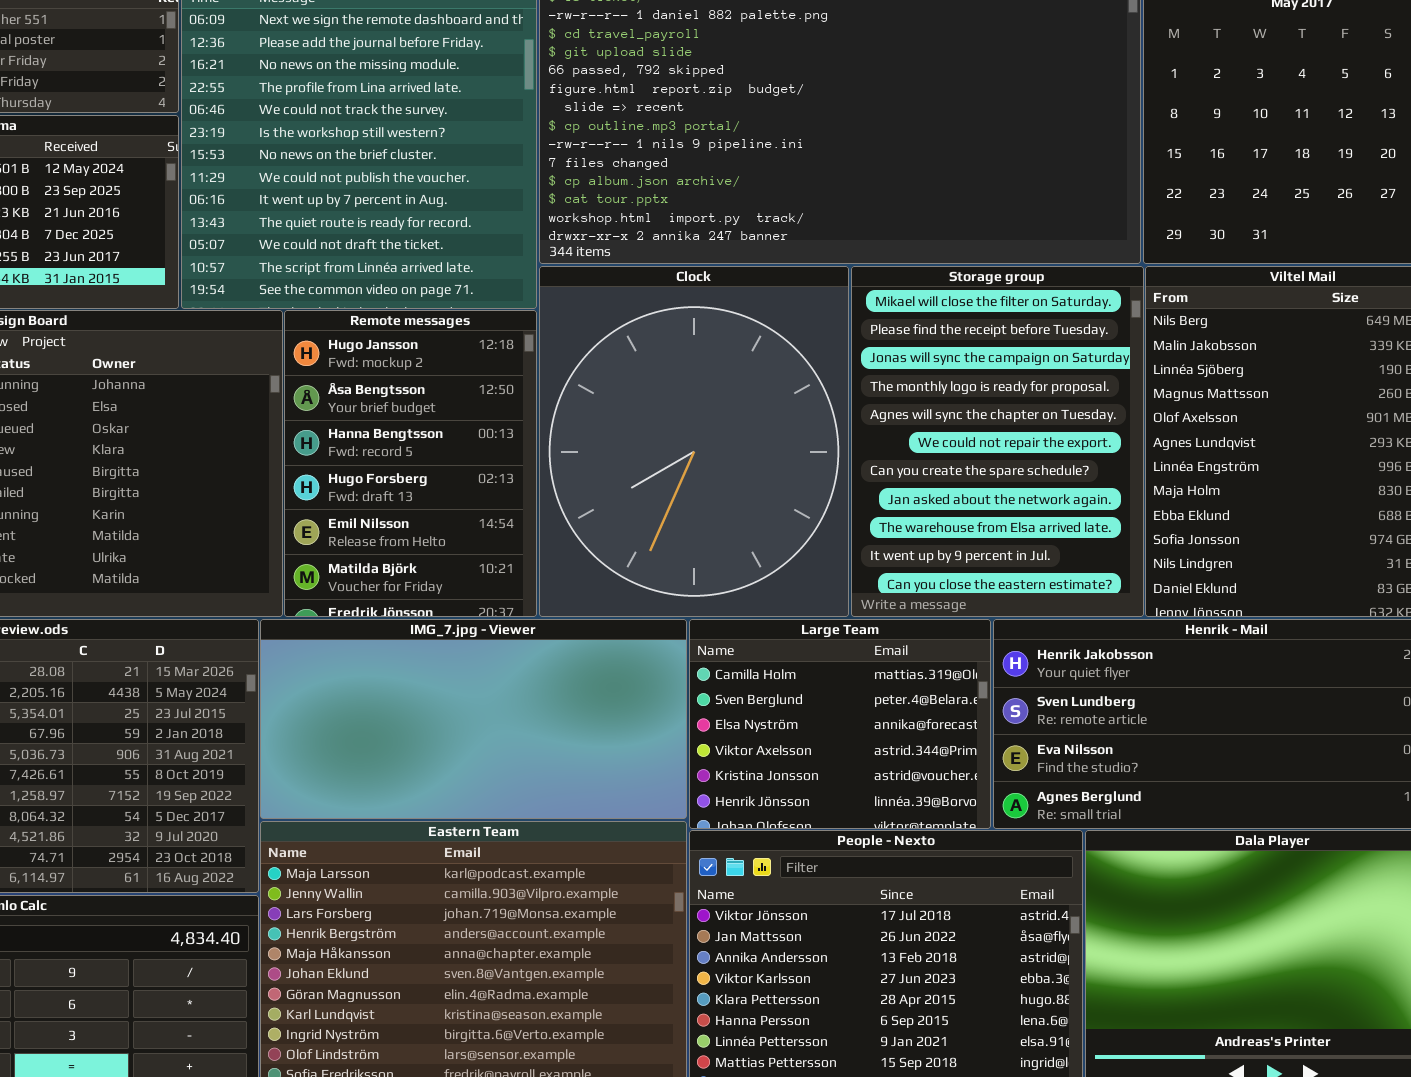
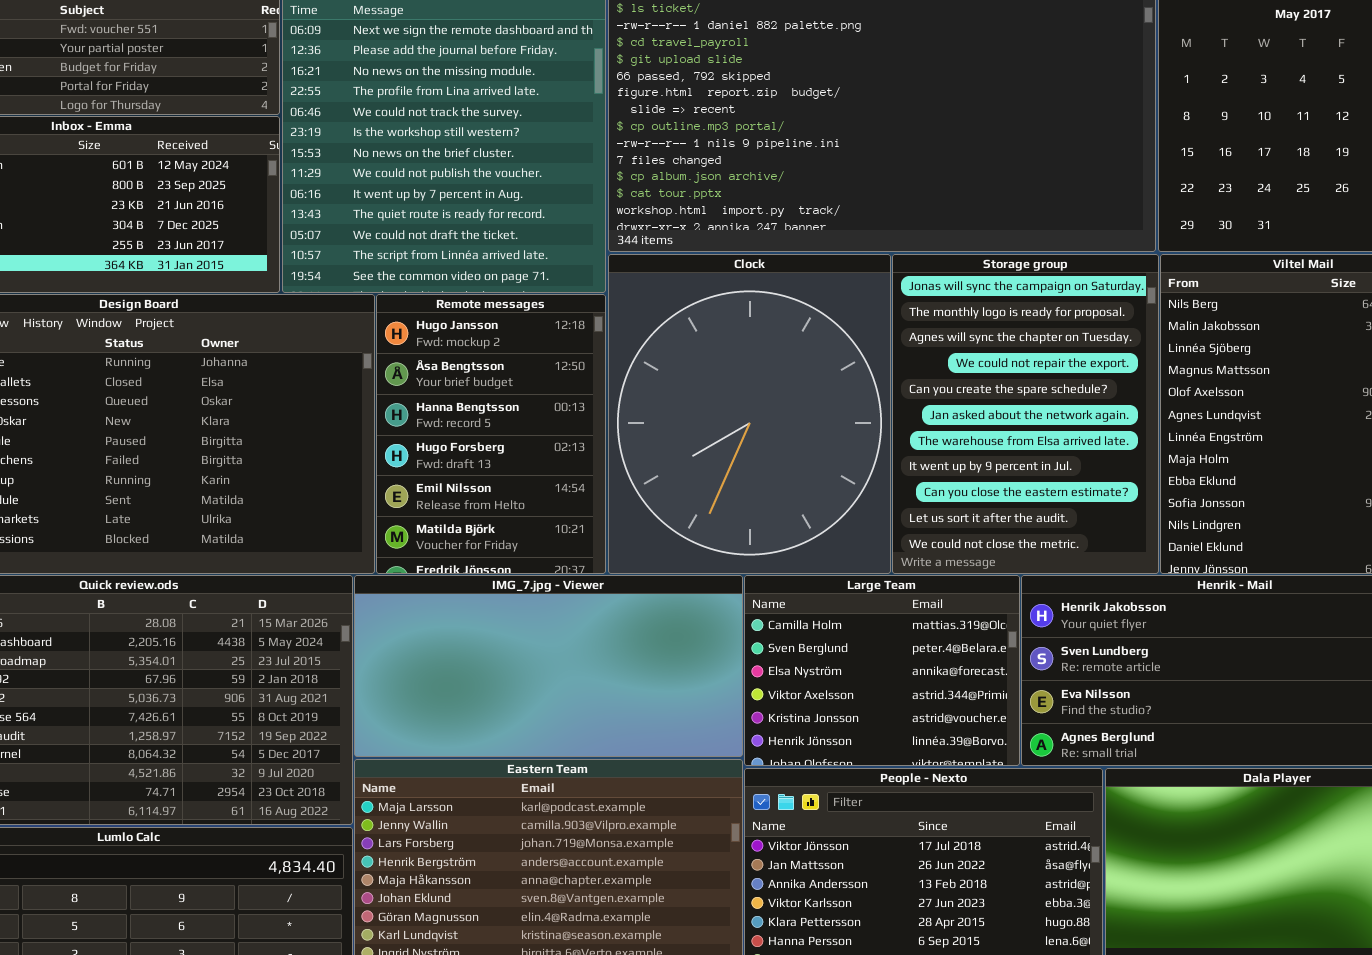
Storage group: [851,266,1144,617] -> [892,254,1159,574], scrolled down 2 rows

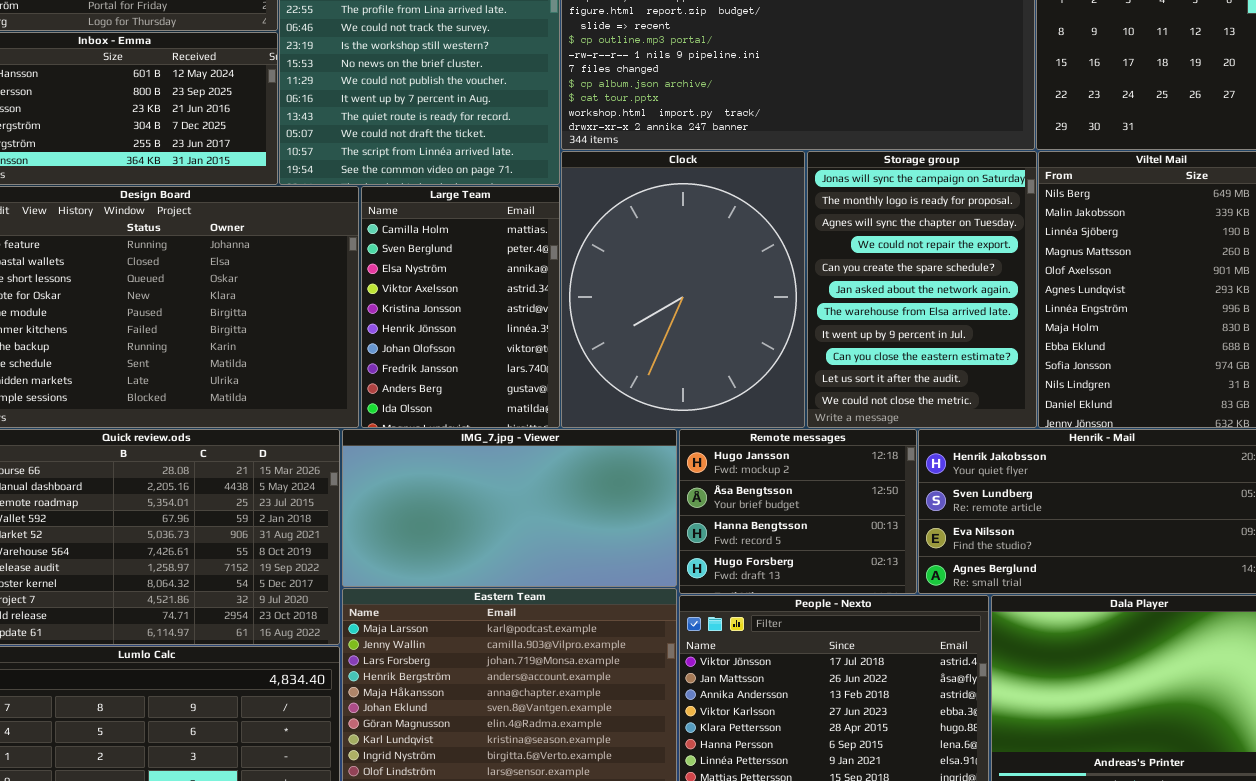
Remote messages: [376,294,606,574] -> [679,429,917,594], moved, resized
Large Team: [744,575,1020,766] -> [361,186,560,428], moved, resized

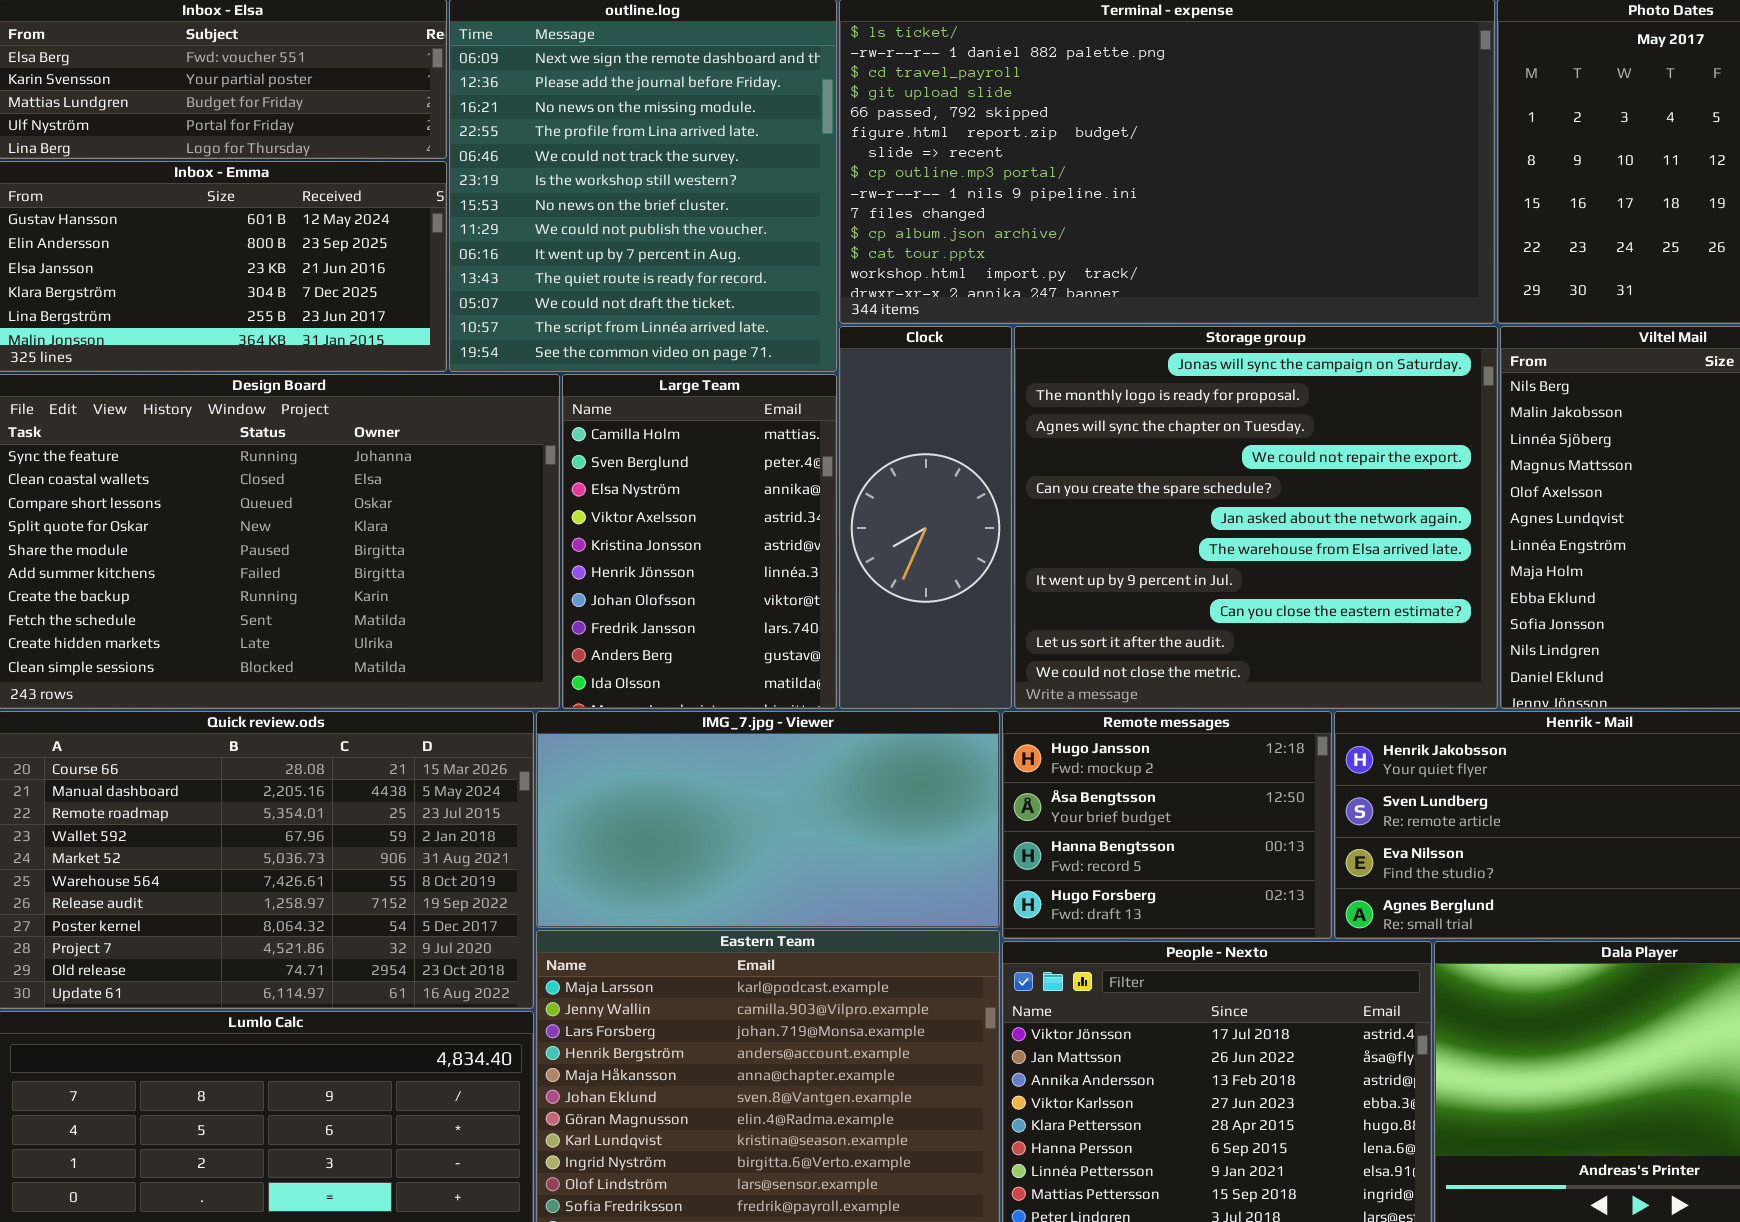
Clock: [561,151,805,428] -> [839,326,1012,709], resized
Storage group: [807,151,1037,428] -> [1014,326,1498,709], resized

